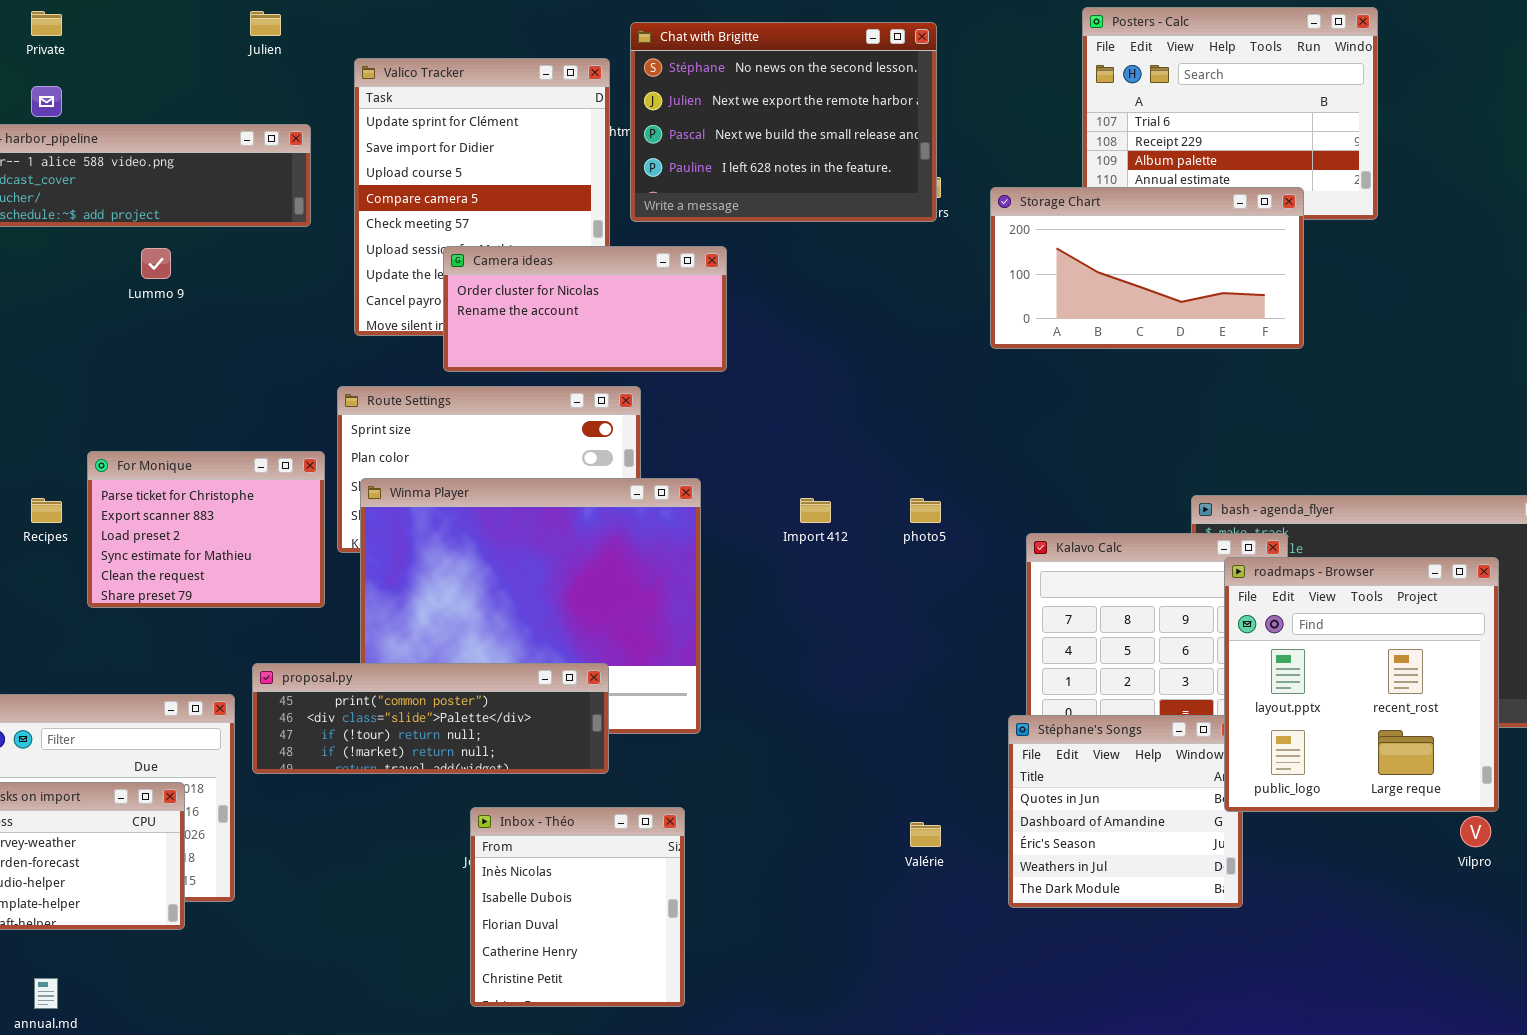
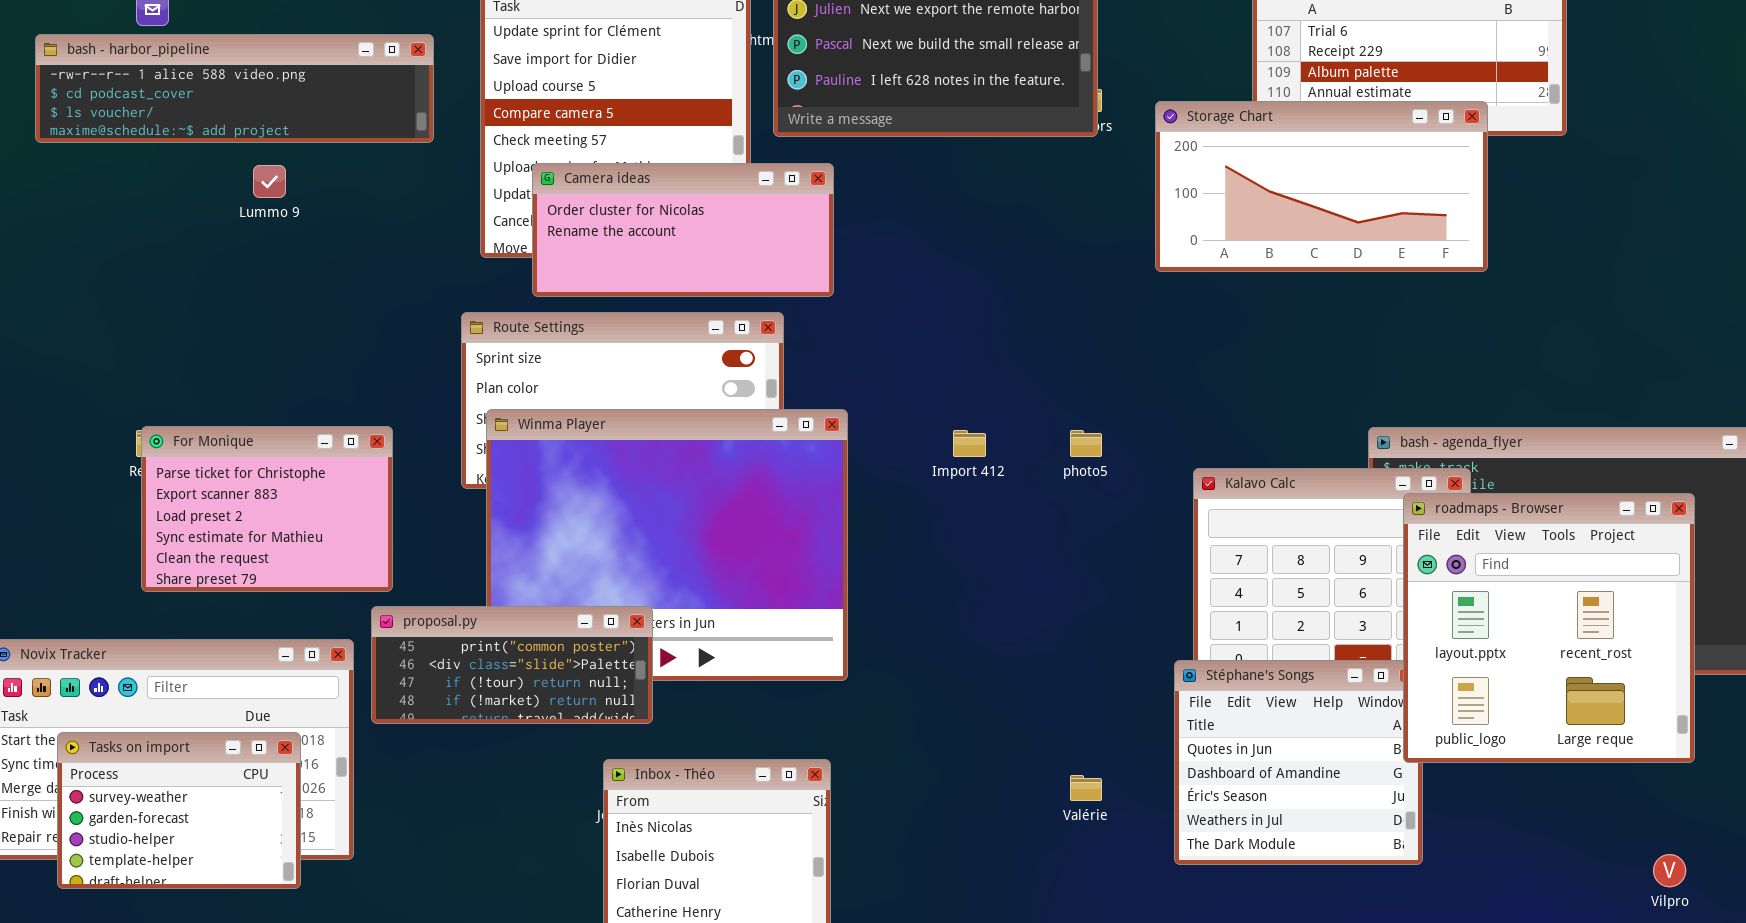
Camera ideas: [443,246,727,372] -> [532,163,834,297], moved
For Monique: [87,451,325,608] -> [141,426,393,592], moved
proposal.py: [252,663,609,774] -> [371,606,653,724], resized
Vilpro: [1460,816,1491,847] -> [1653,854,1686,887], moved

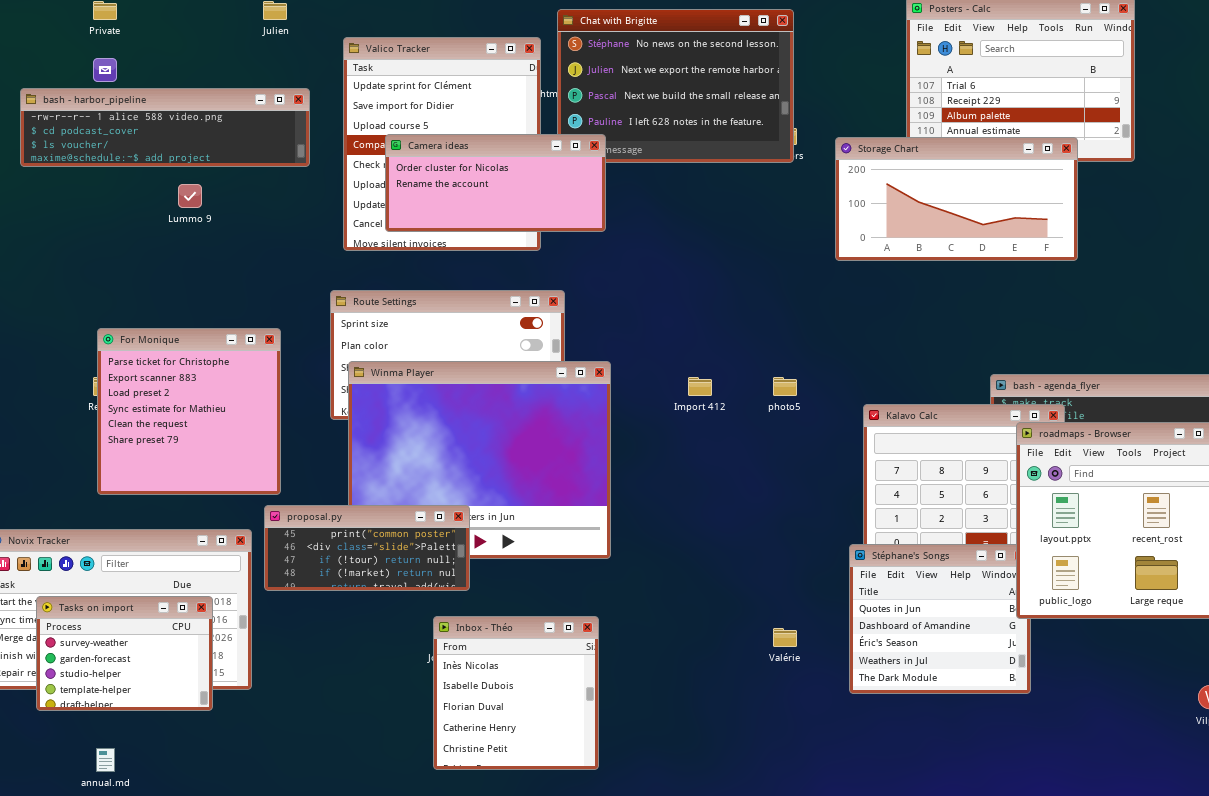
Camera ideas: [532,163,834,297] -> [385,134,606,232], moved
For Monique: [141,426,393,592] -> [97,328,281,495], resized

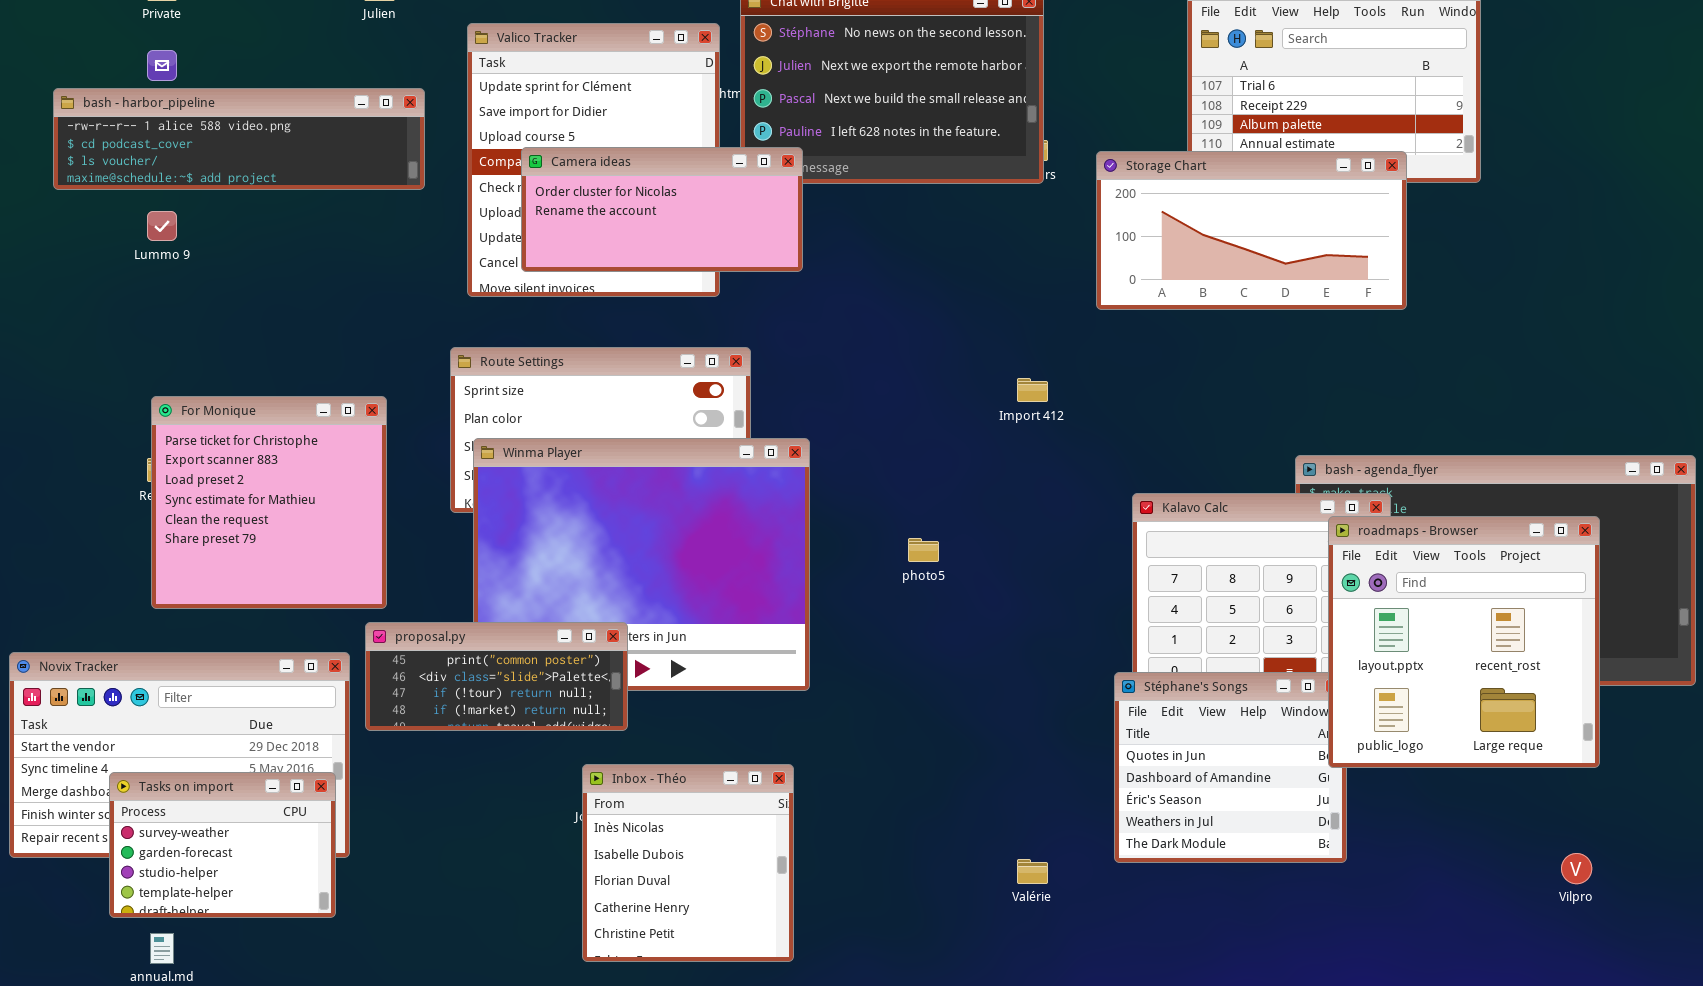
Lummo 9: [178,184,202,208] -> [147,211,177,241], moved
Import 412: [688,377,712,396] -> [1017,378,1048,402], moved
photo5: [773,377,797,396] -> [908,538,939,562], moved
Tasks on import: [36,596,213,711] -> [109,772,336,918], moved
Valérie: [773,628,797,647] -> [1017,859,1048,884], moved

